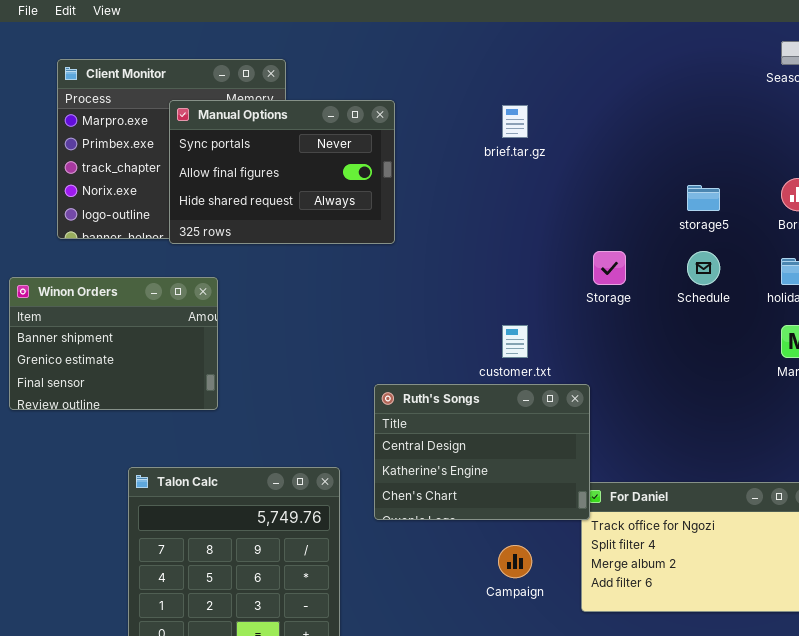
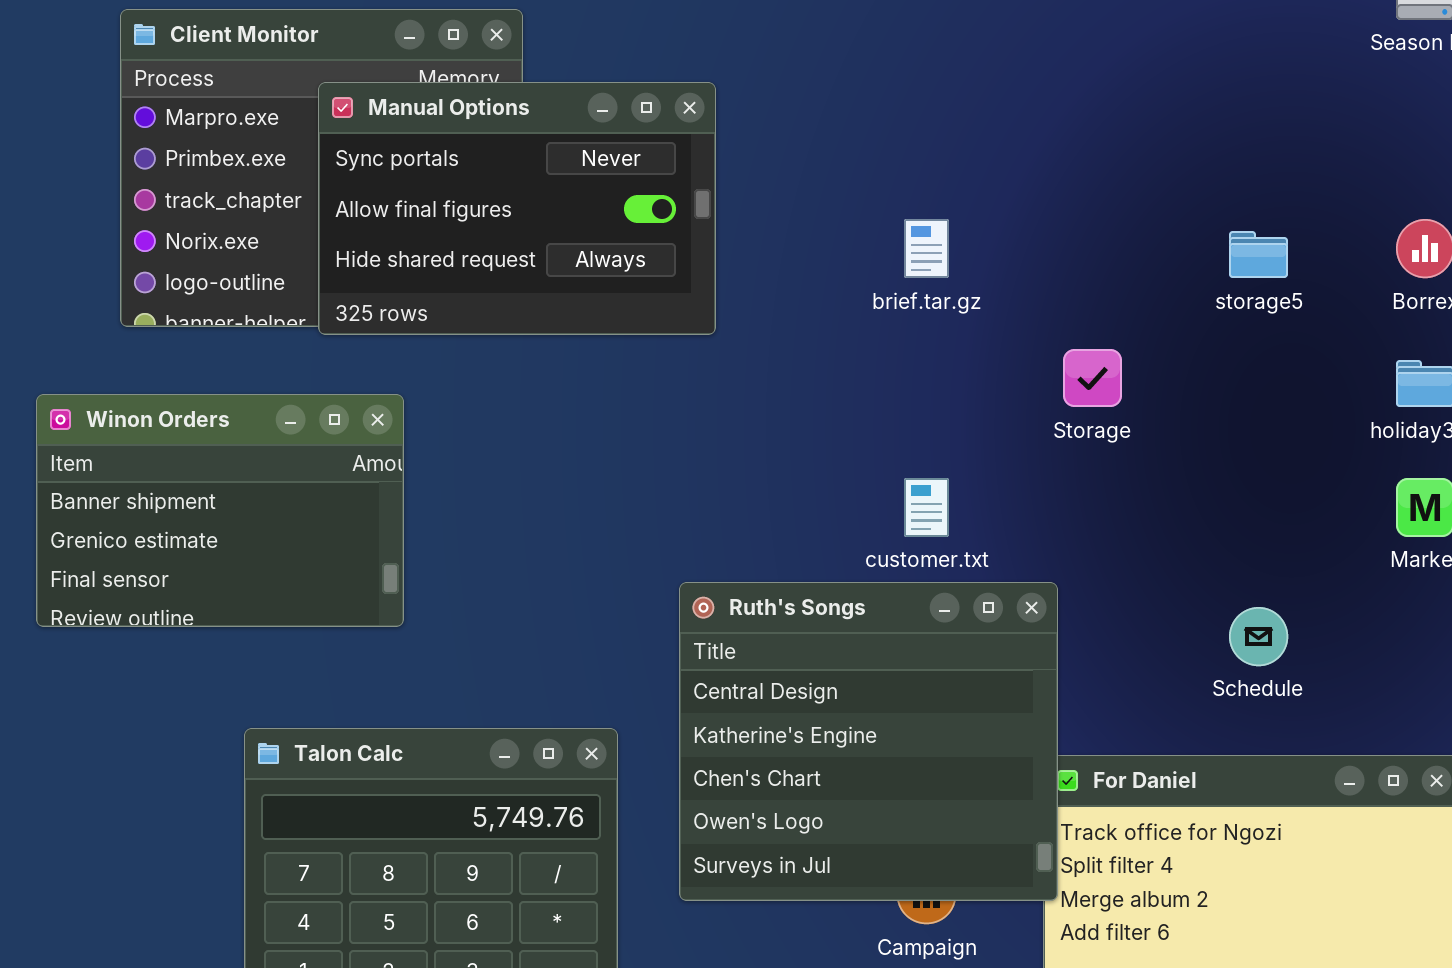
brief.tar.gz: [502,105,528,138] -> [904,219,949,278], moved
Schedule: [687,251,720,285] -> [1229,607,1288,666], moved
Ruth's Songs: [374,384,590,520] -> [679,582,1058,901], resized

